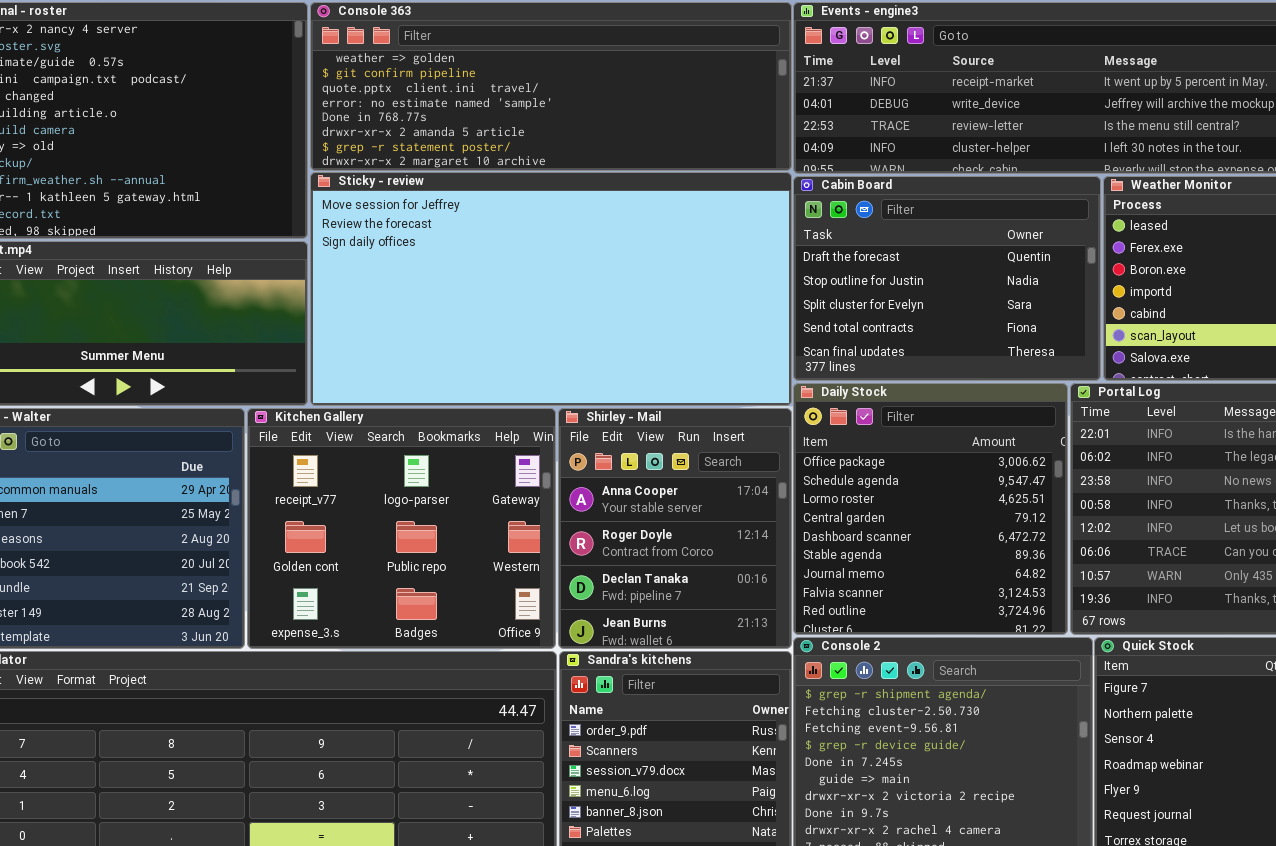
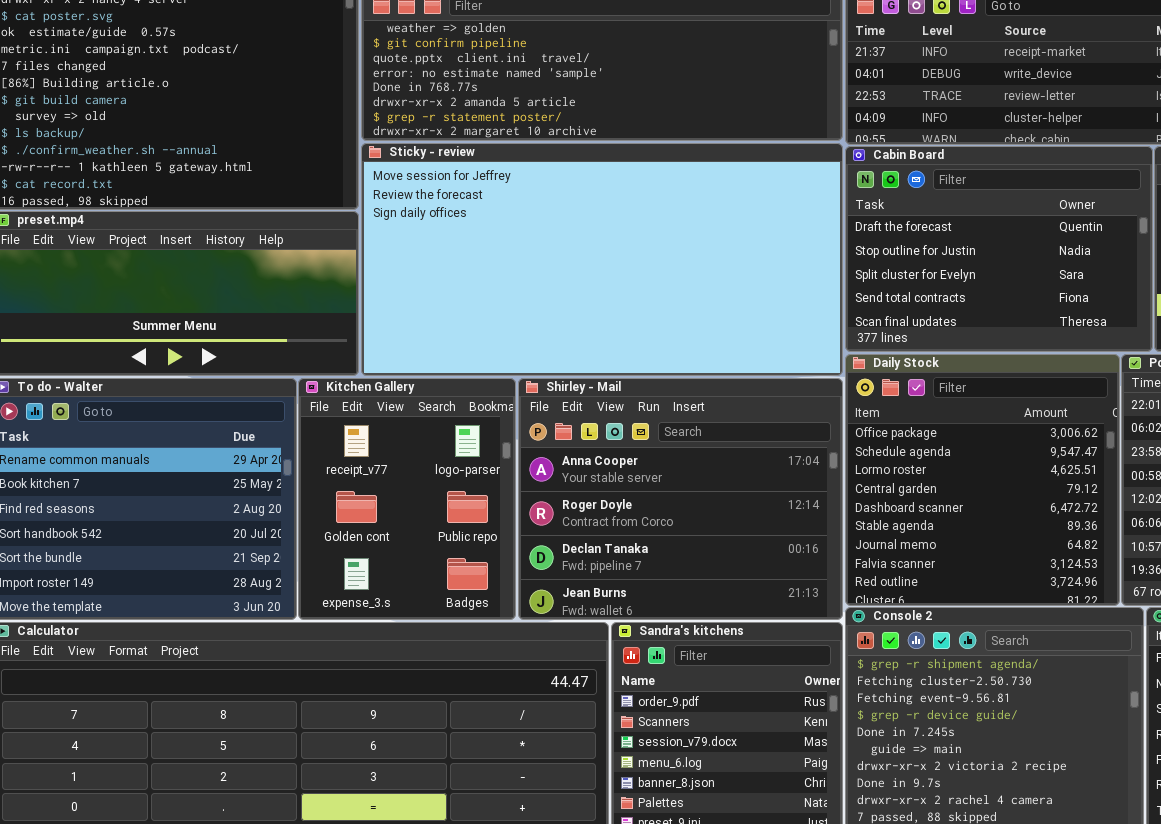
Kitchen Gallery: [247,408,556,649] -> [298,378,516,620], resized
Shirley - Mail: [558,408,792,649] -> [518,378,843,620], resized

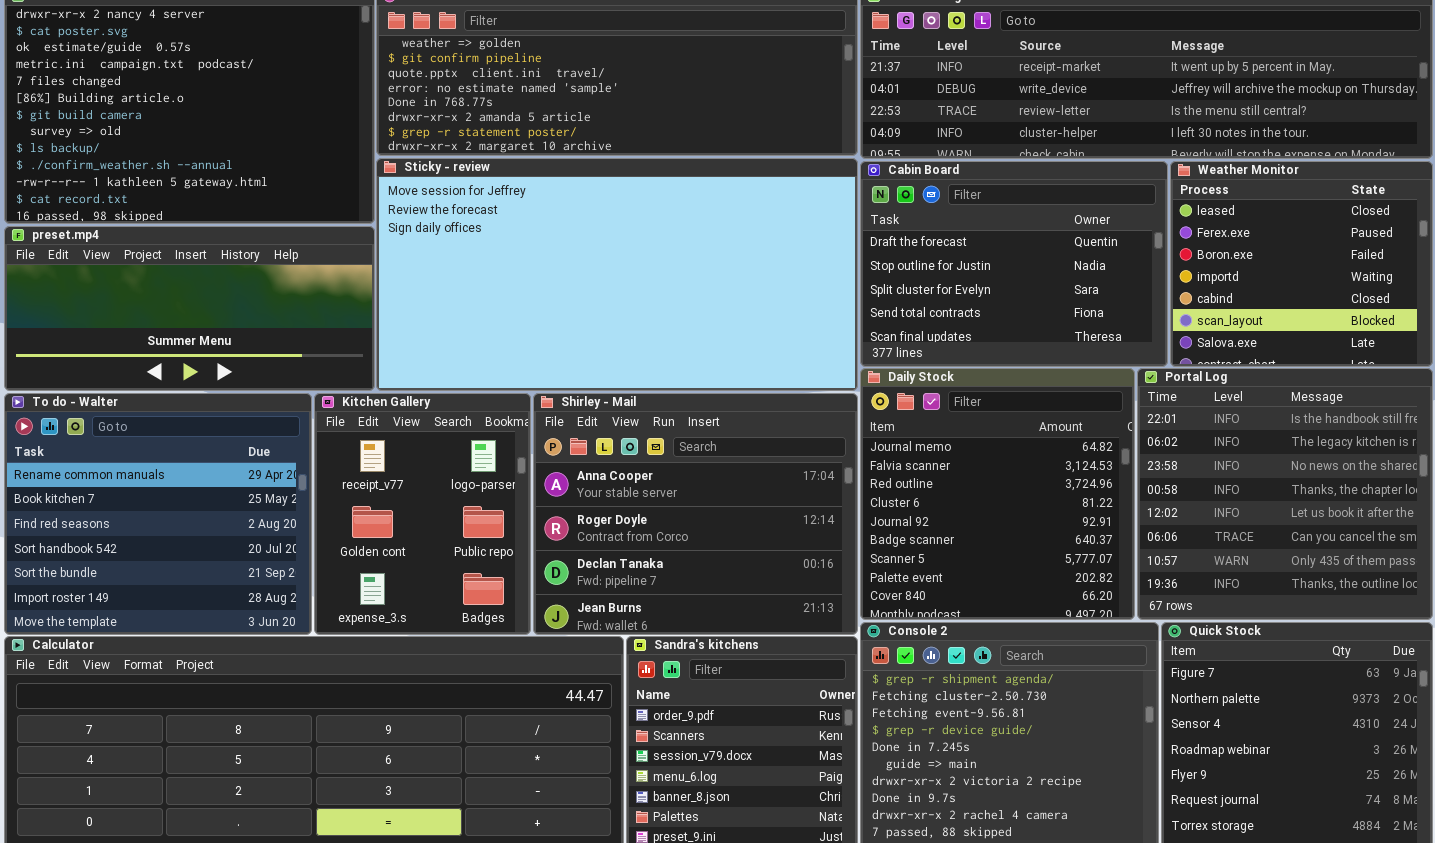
Daily Stock: [845,354,1120,606] -> [860,368,1135,620], scrolled down 6 rows

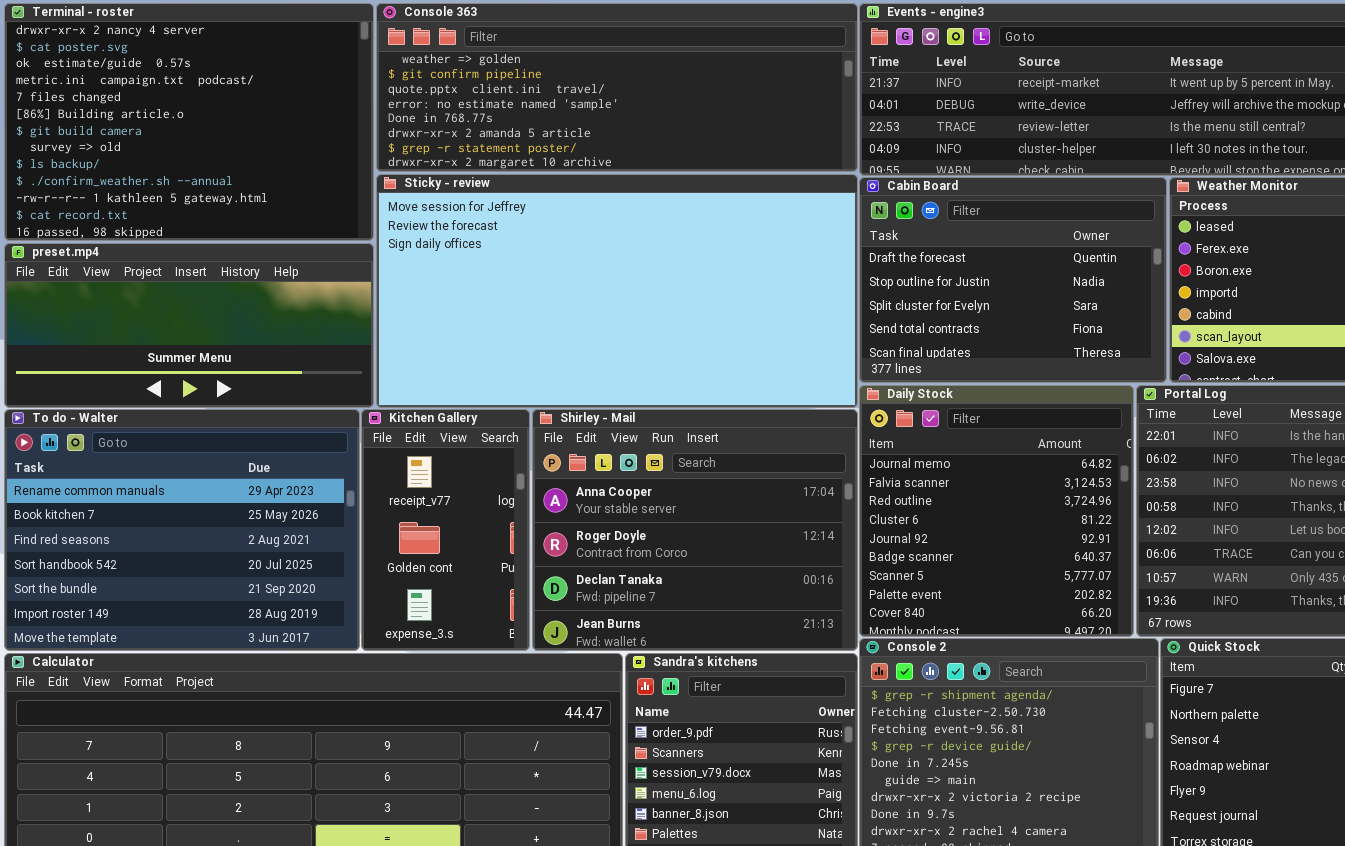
To do - Walter: [4,393,312,635] -> [4,409,360,651], resized
Kitchen Gallery: [314,393,531,635] -> [361,409,530,651], resized

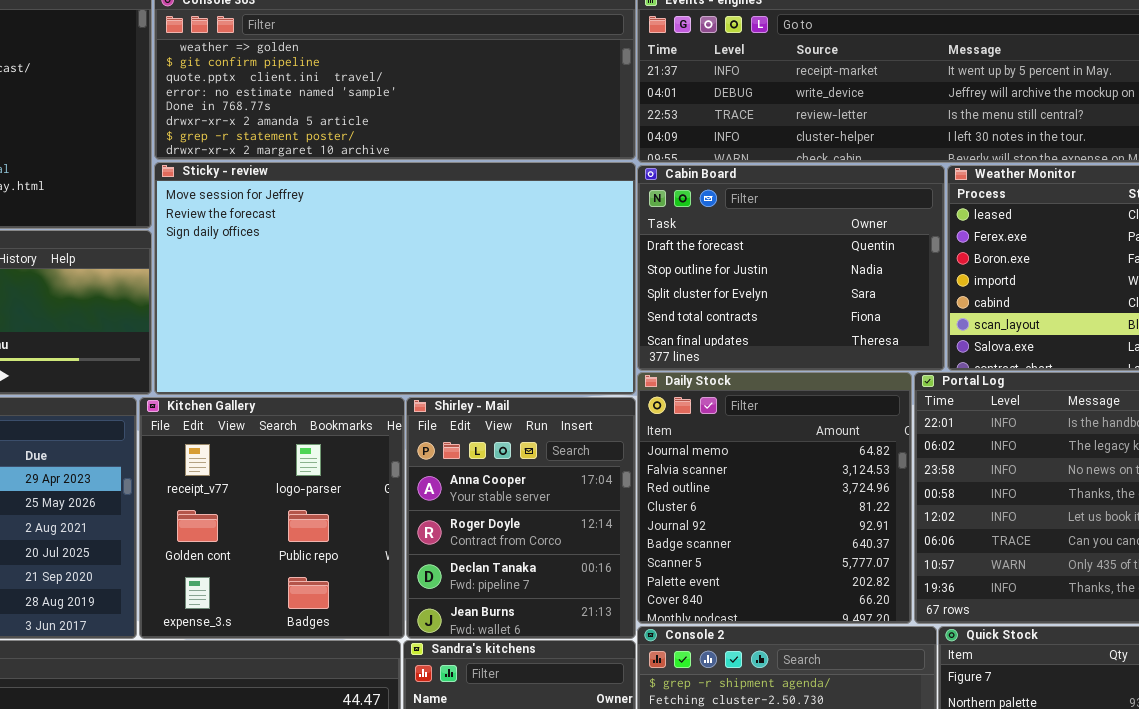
Kitchen Gallery: [361,409,530,651] -> [139,397,405,639], resized
Shirley - Mail: [532,409,858,651] -> [406,397,636,639], resized

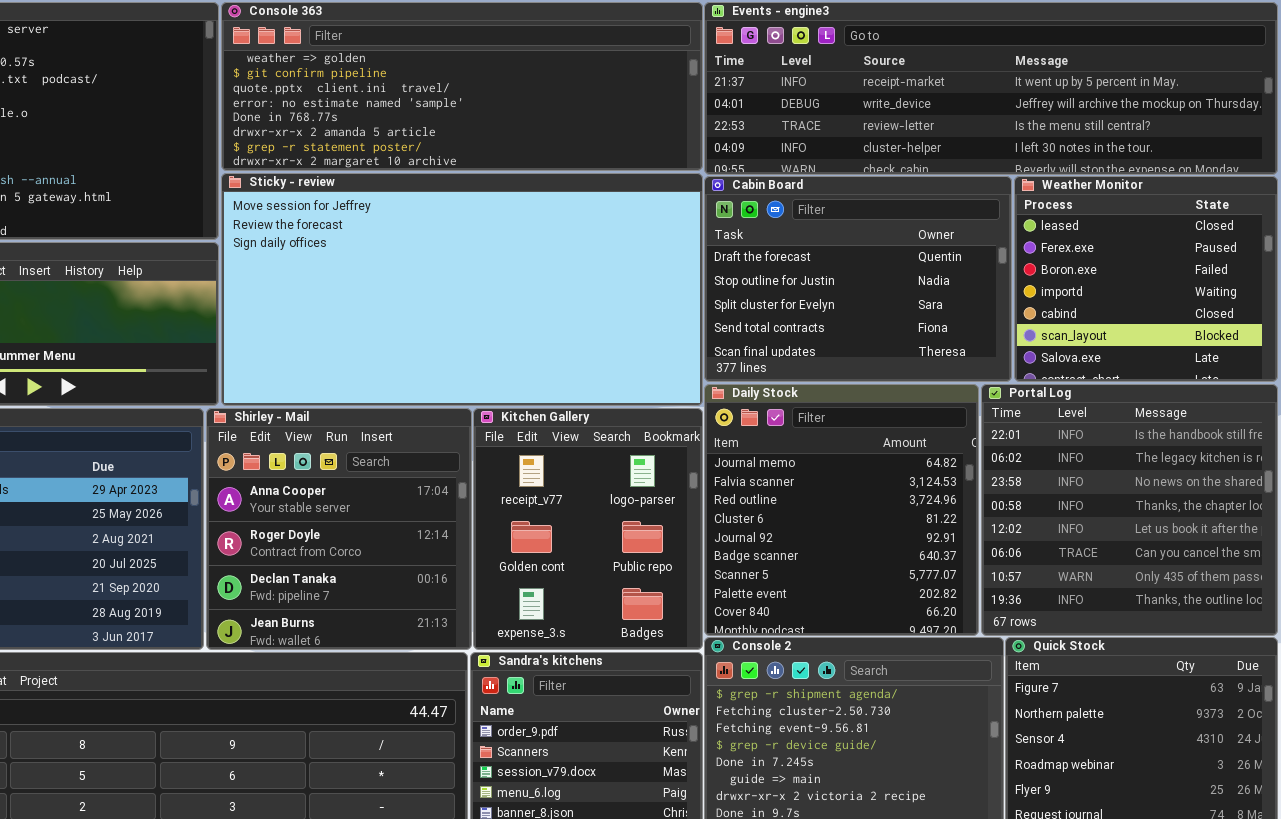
Kitchen Gallery: [139,397,405,639] -> [473,408,703,650], moved, resized
Shirley - Mail: [406,397,636,639] -> [206,408,472,650], moved, resized

